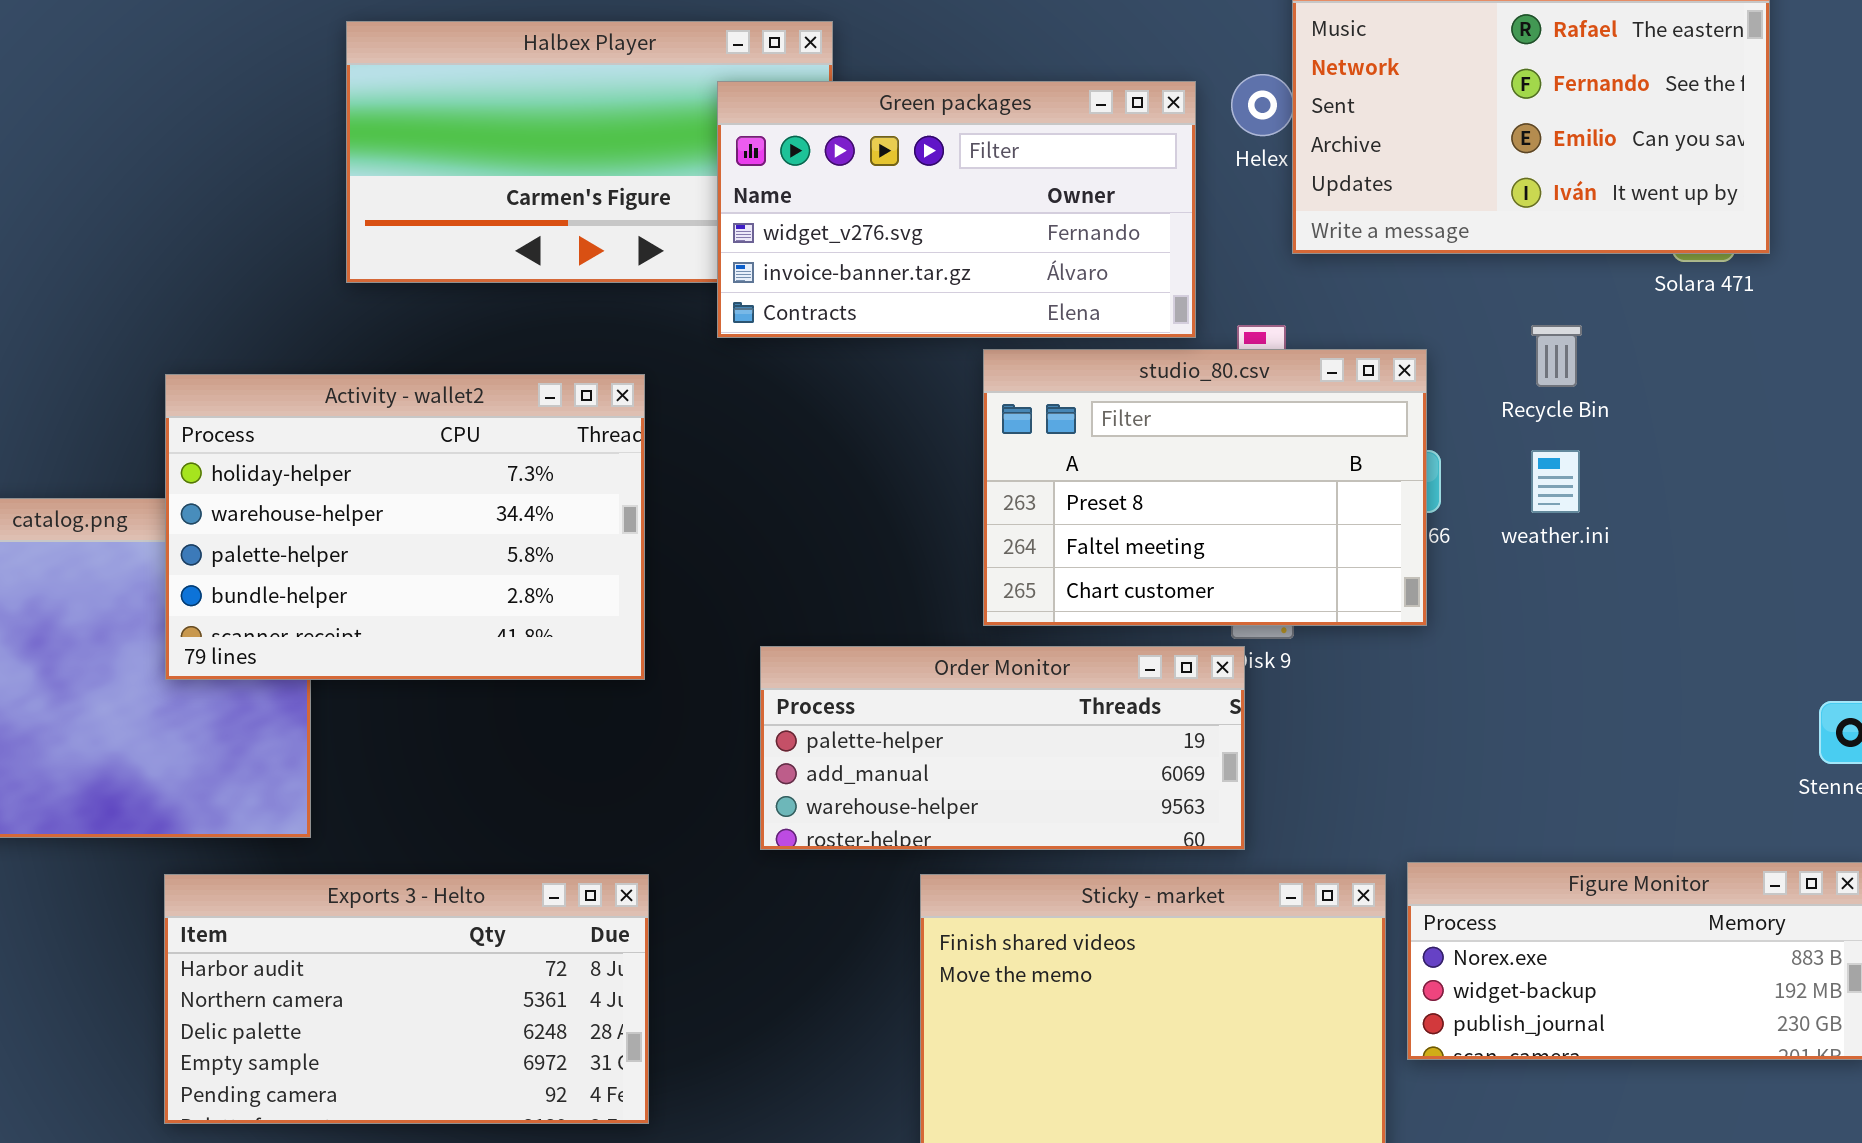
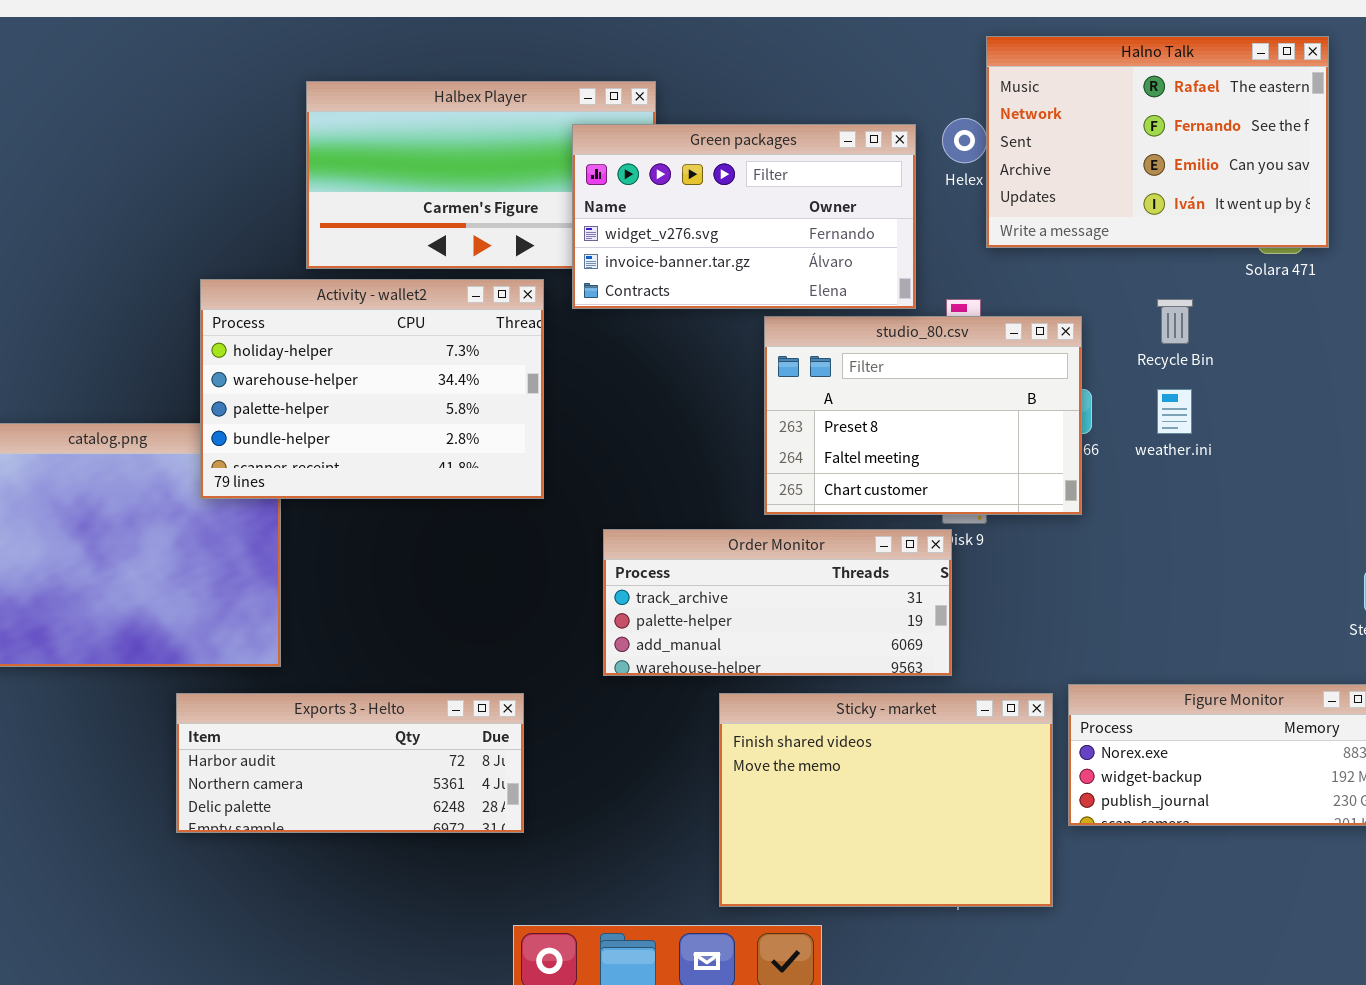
Activity - wallet2: [165,374,645,680] -> [200,279,544,499], moved
Order Monitor: [760,646,1245,850] -> [603,529,952,676], scrolled up 1 row
Exports 3 - Helto: [164,874,649,1124] -> [176,693,524,833], resized

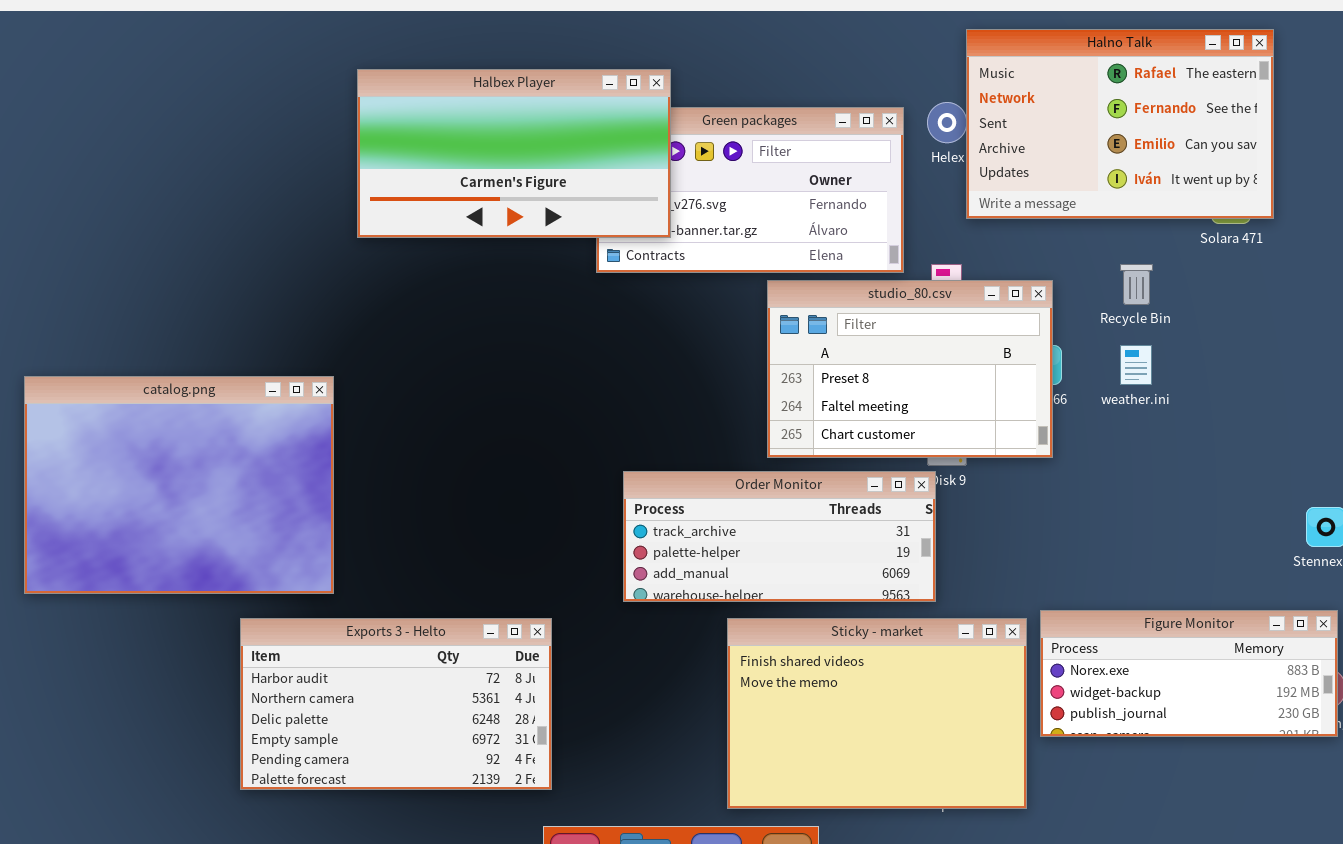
Halbex Player: [306,81,656,269] -> [357,69,671,238], raised
Activity - wallet2: [200,279,544,499] -> none, closed
Exports 3 - Helto: [176,693,524,833] -> [240,618,552,790], resized

